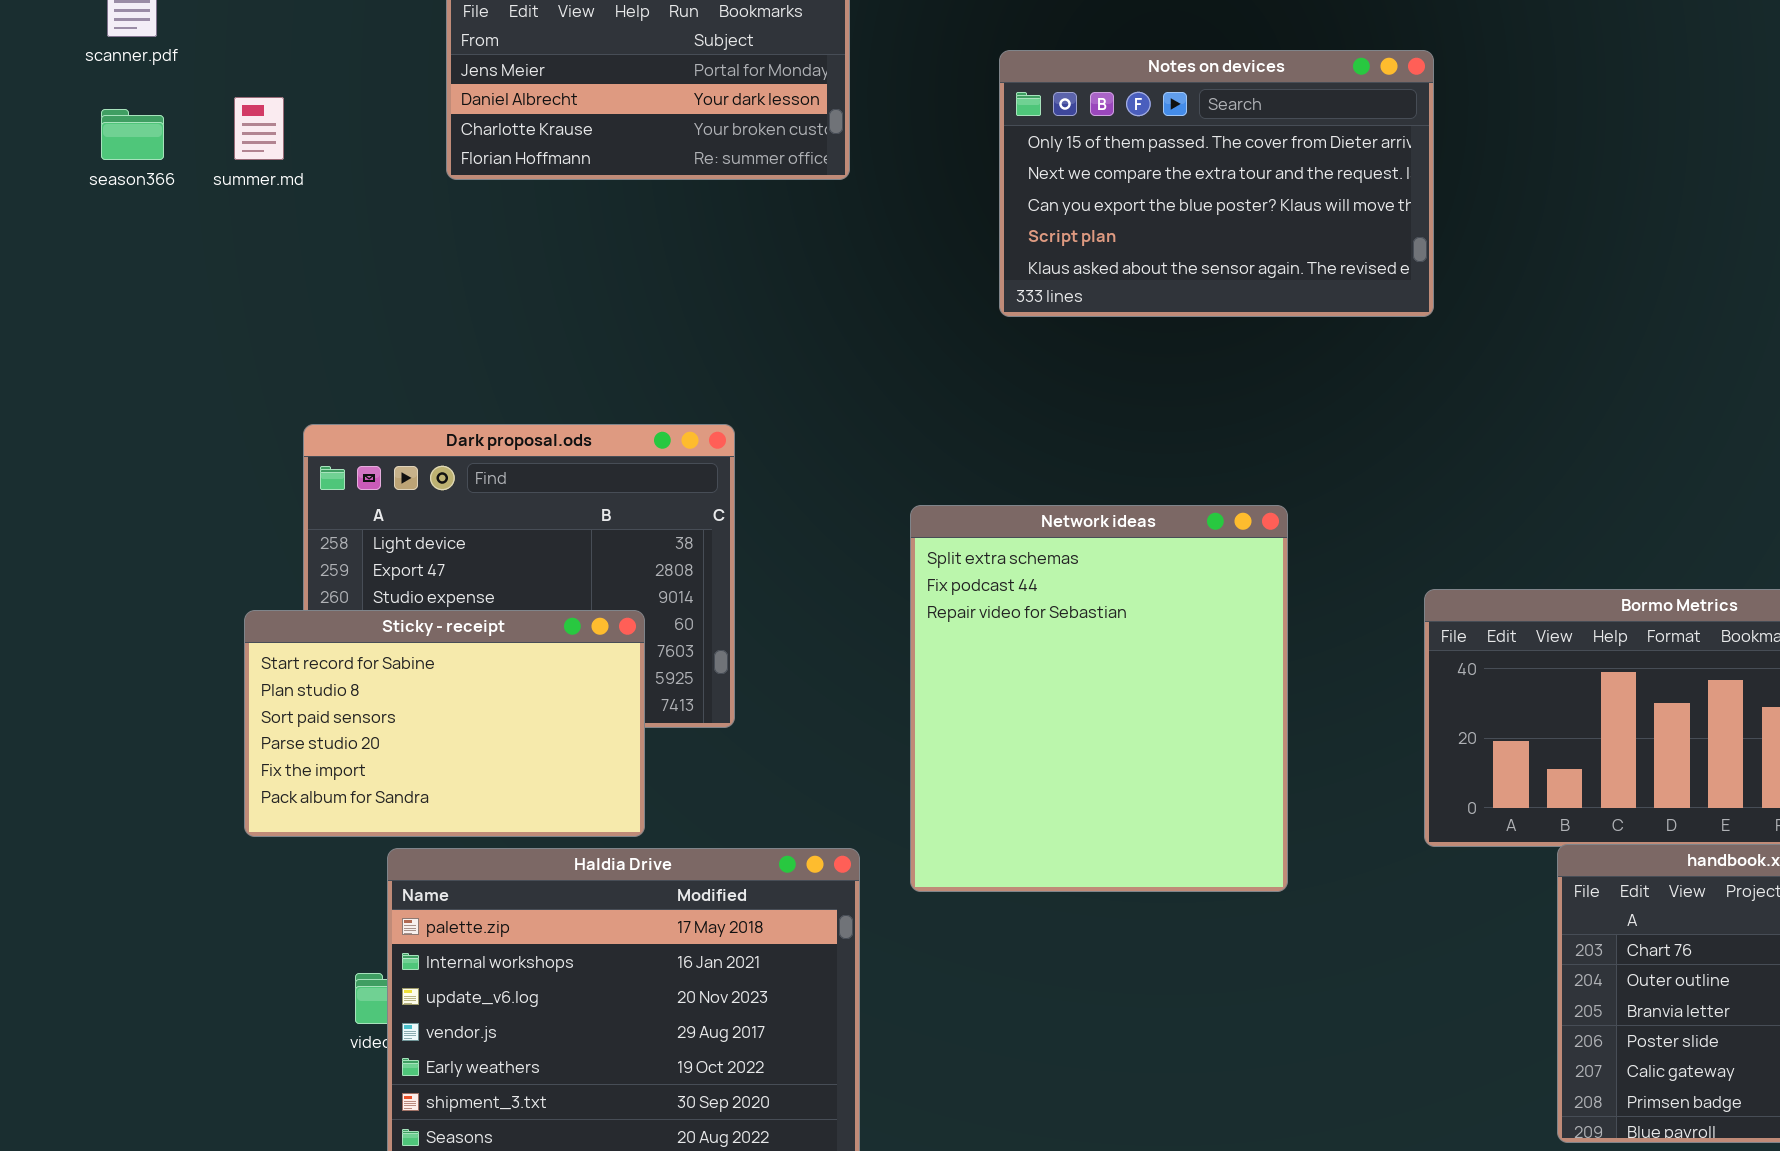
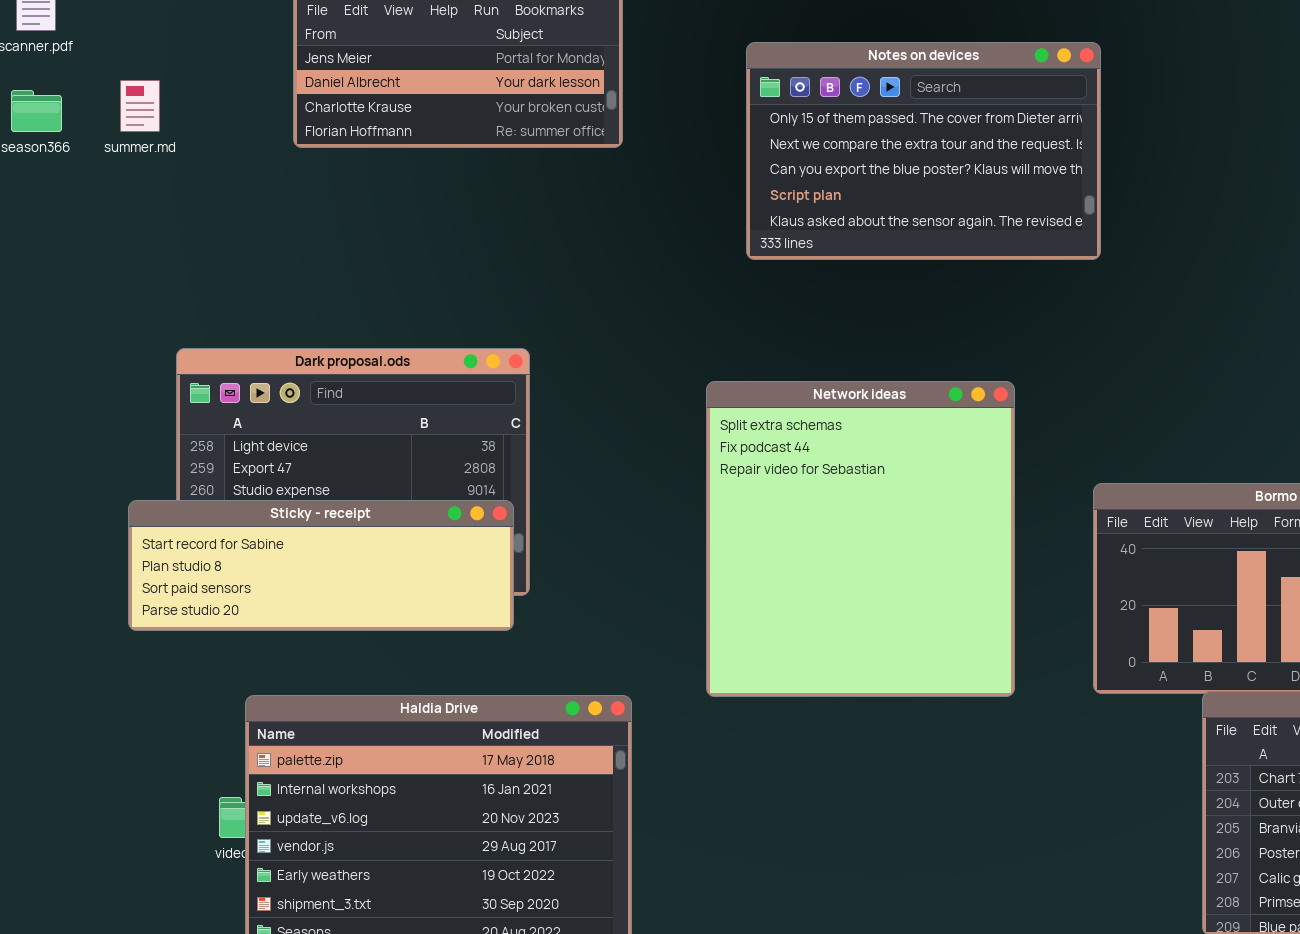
Network ideas: [910,505,1288,892] -> [706,381,1015,697], moved
Sticky - receipt: [244,610,645,837] -> [128,500,514,631], resized

